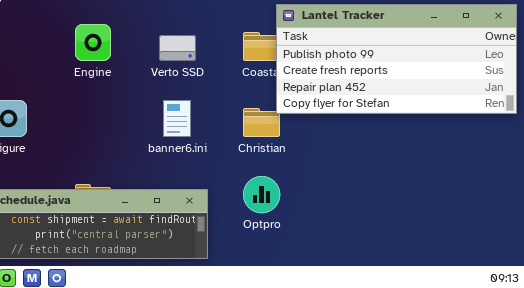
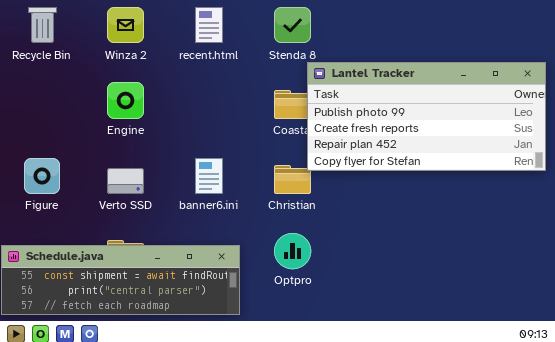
Verto SSD: [159,35,196,61] -> [107,168,144,194], moved

